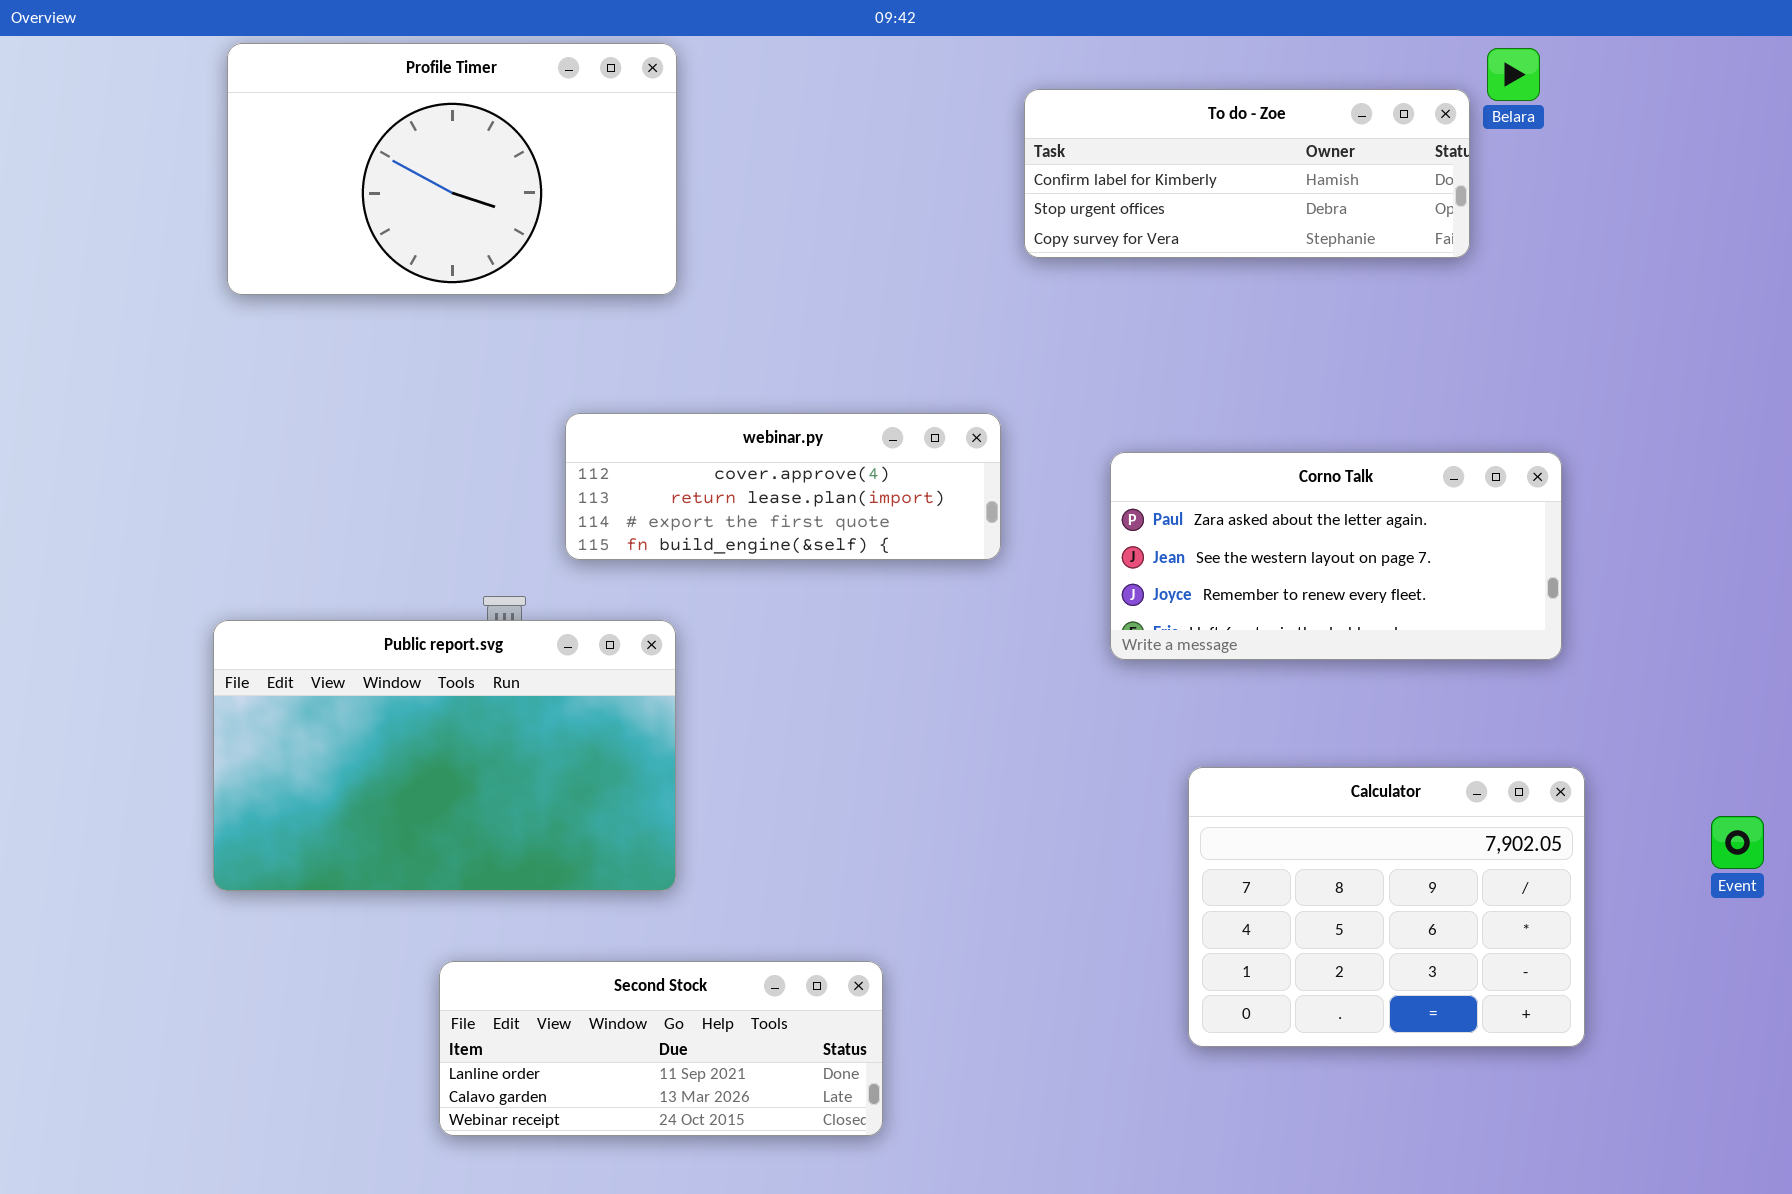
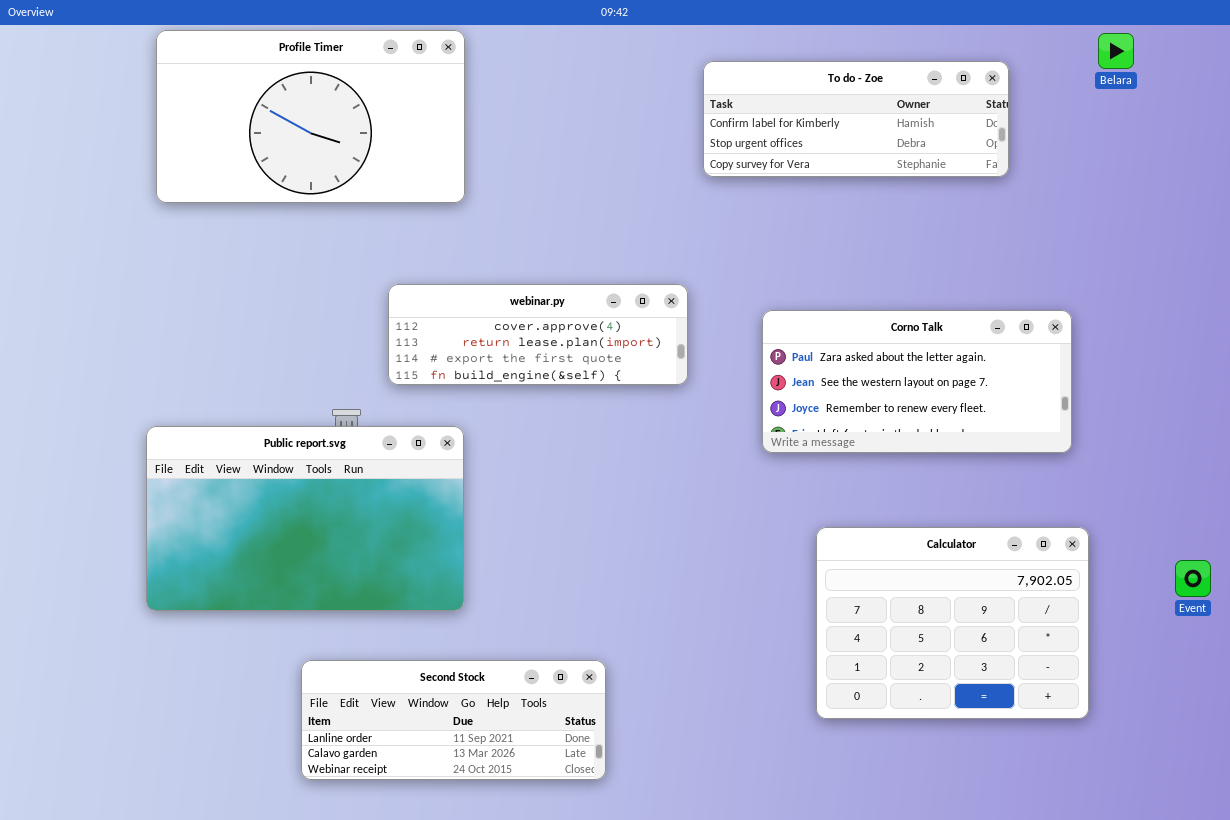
Belara: [1487,48,1540,101] -> [1098,33,1134,69], moved

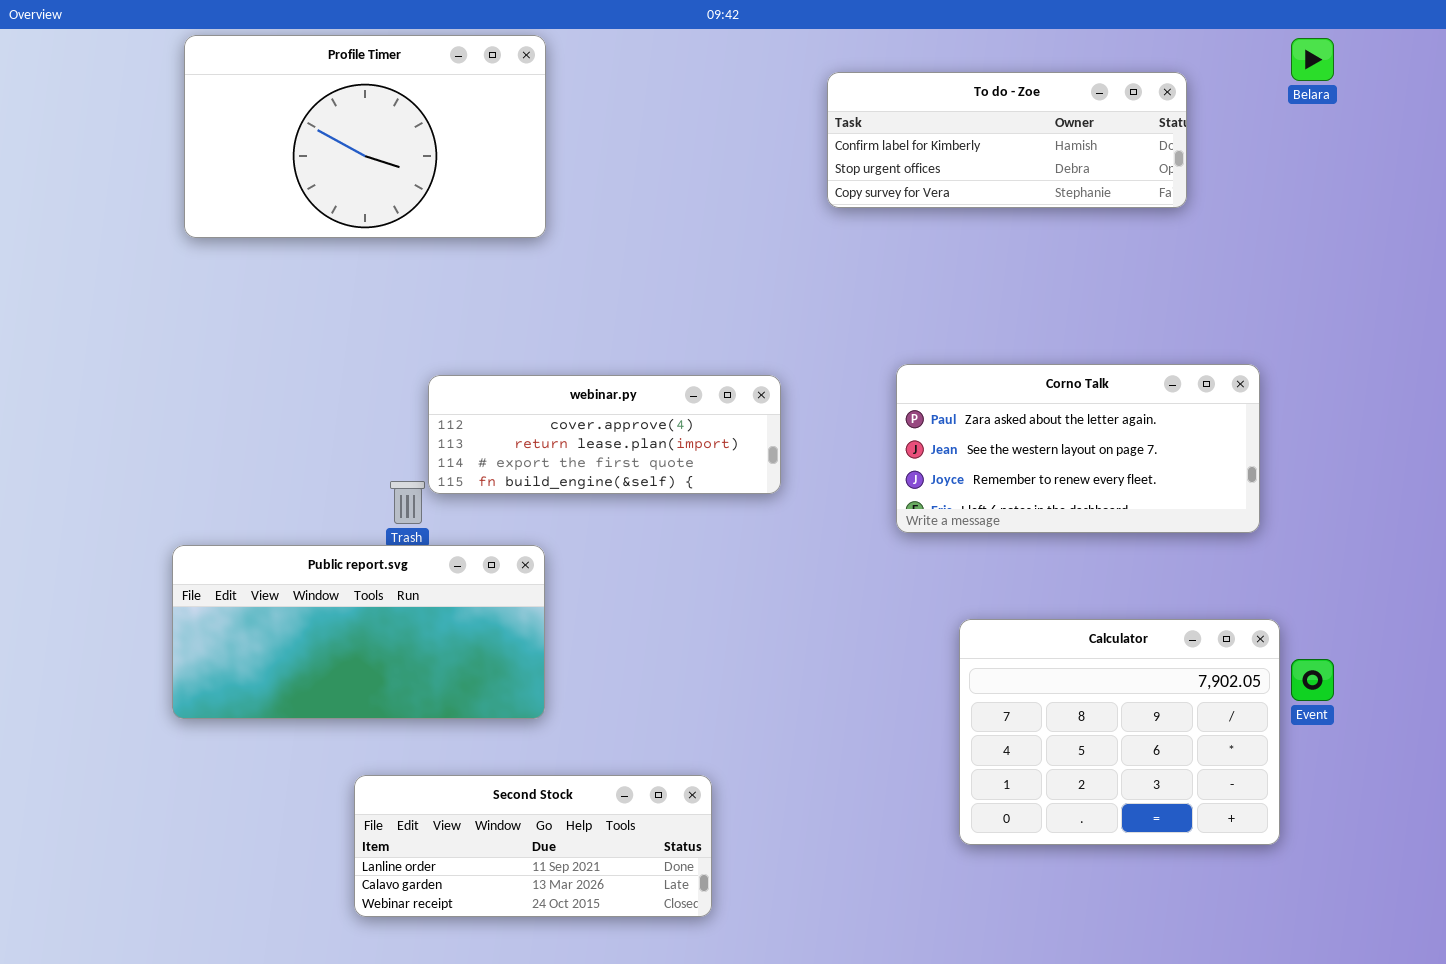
webinar.py: [388,284,688,385] -> [428,375,781,494], moved
Public report.svg: [146,426,464,611] -> [172,545,545,719], resized
Event: [1175,560,1211,597] -> [1291,659,1334,701], moved

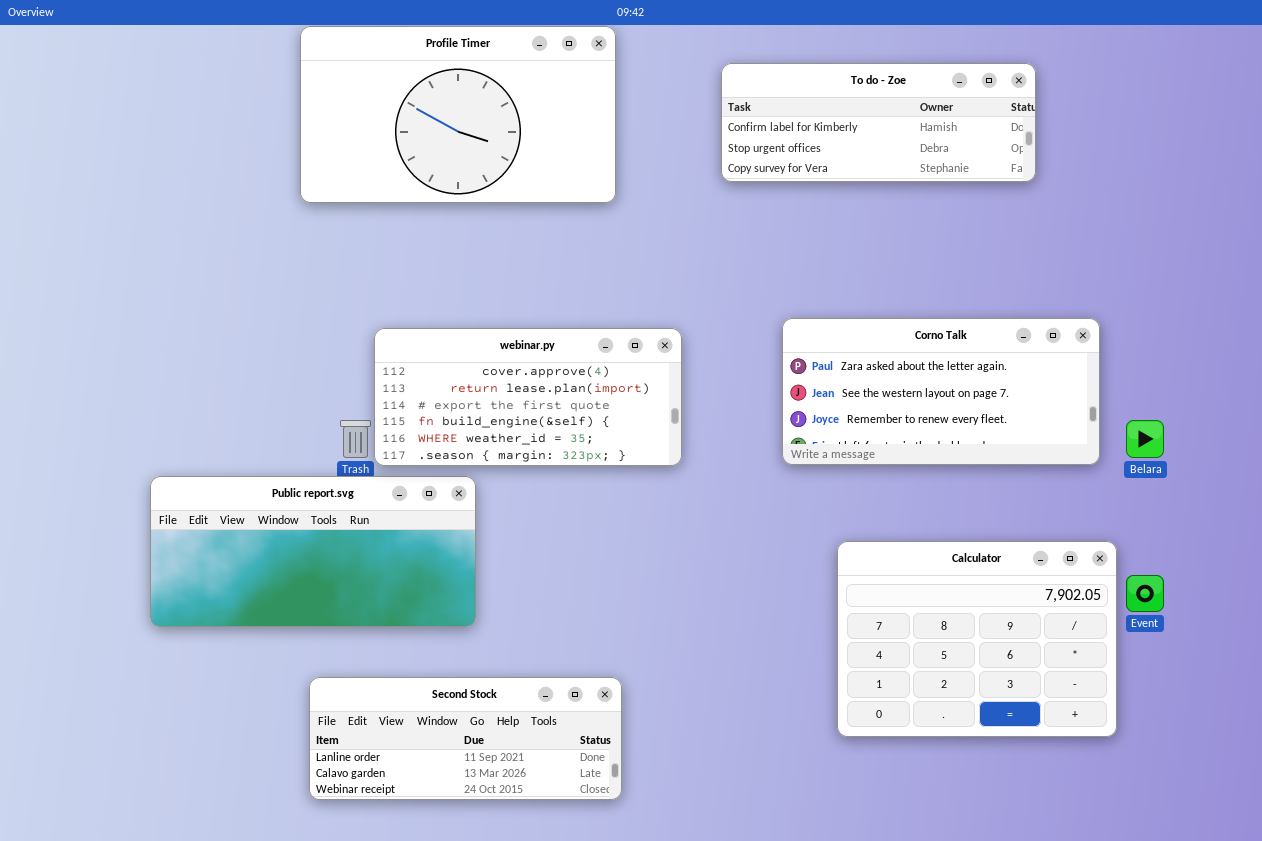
Profile Timer: [184,35,546,238] -> [300,26,616,203], moved
Belara: [1291,38,1334,81] -> [1126,420,1164,458], moved
webinar.py: [428,375,781,494] -> [374,328,682,466], resized

